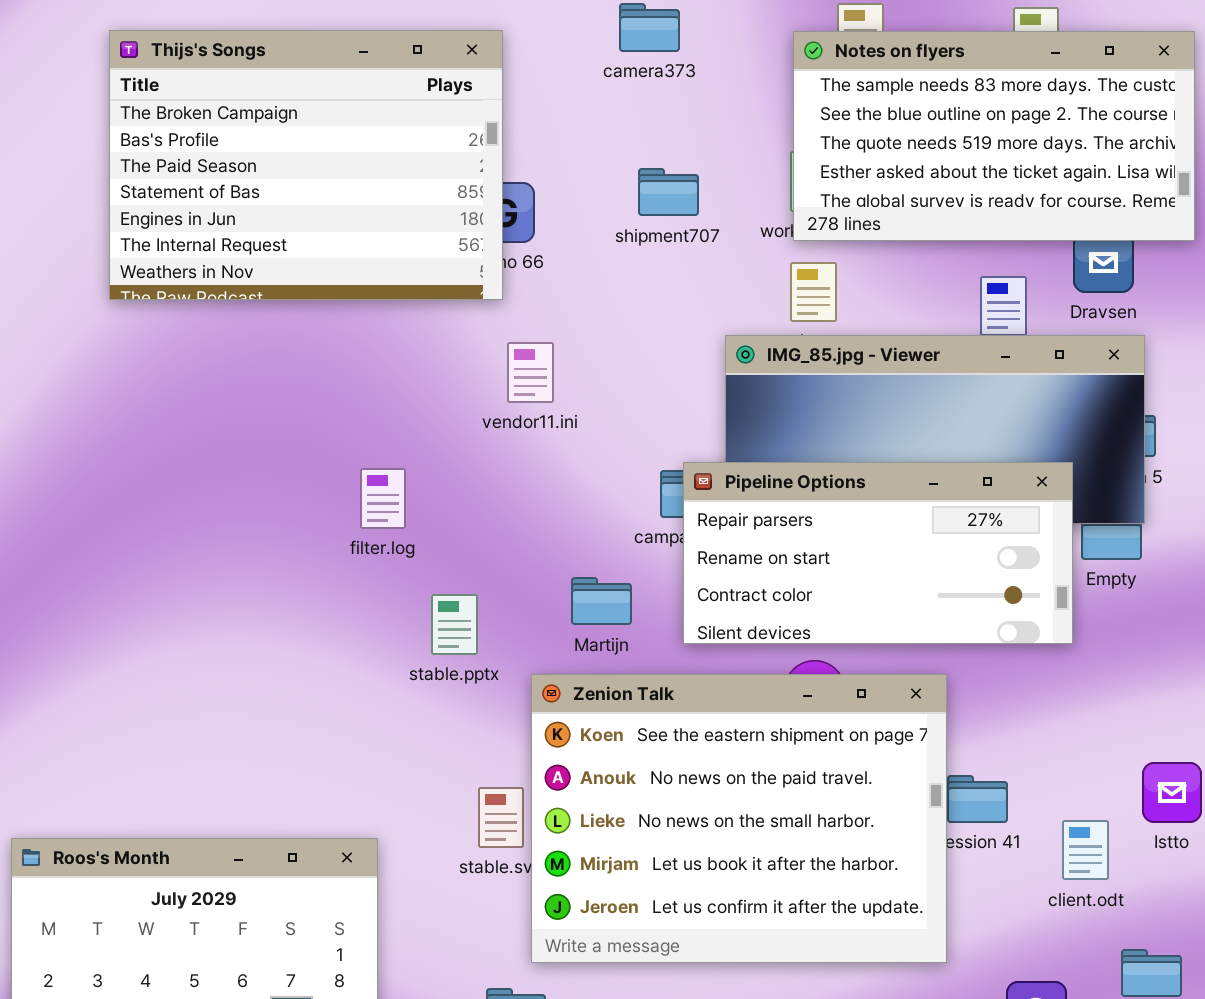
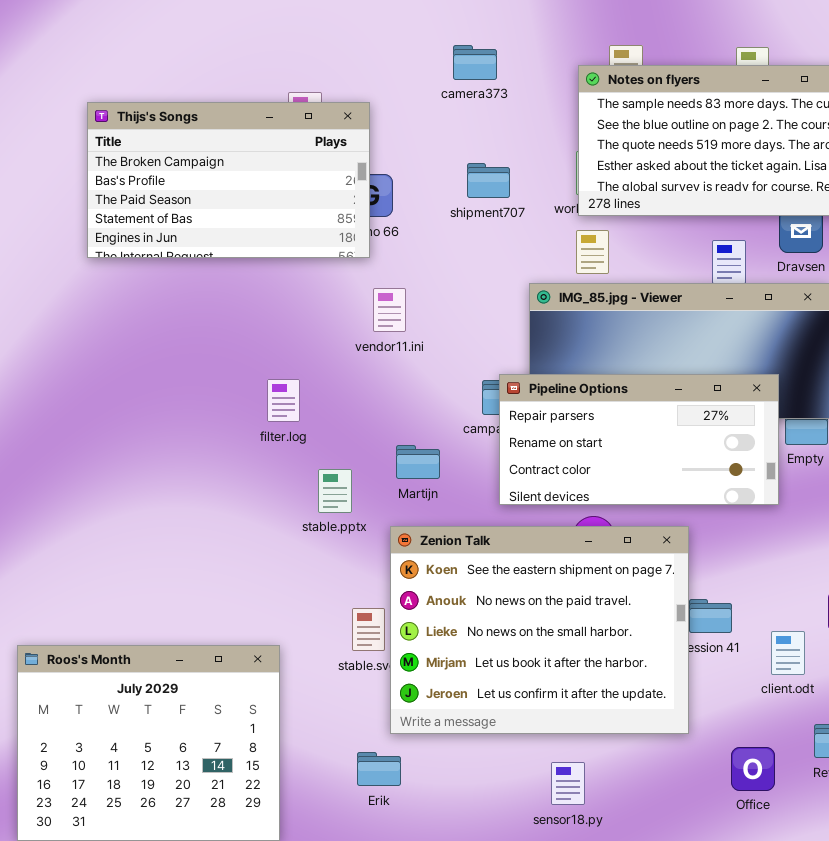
Thijs's Songs: [109,30,503,300] -> [87,102,370,258], resized
Martijn: [571,577,632,625] -> [396,445,440,479], moved

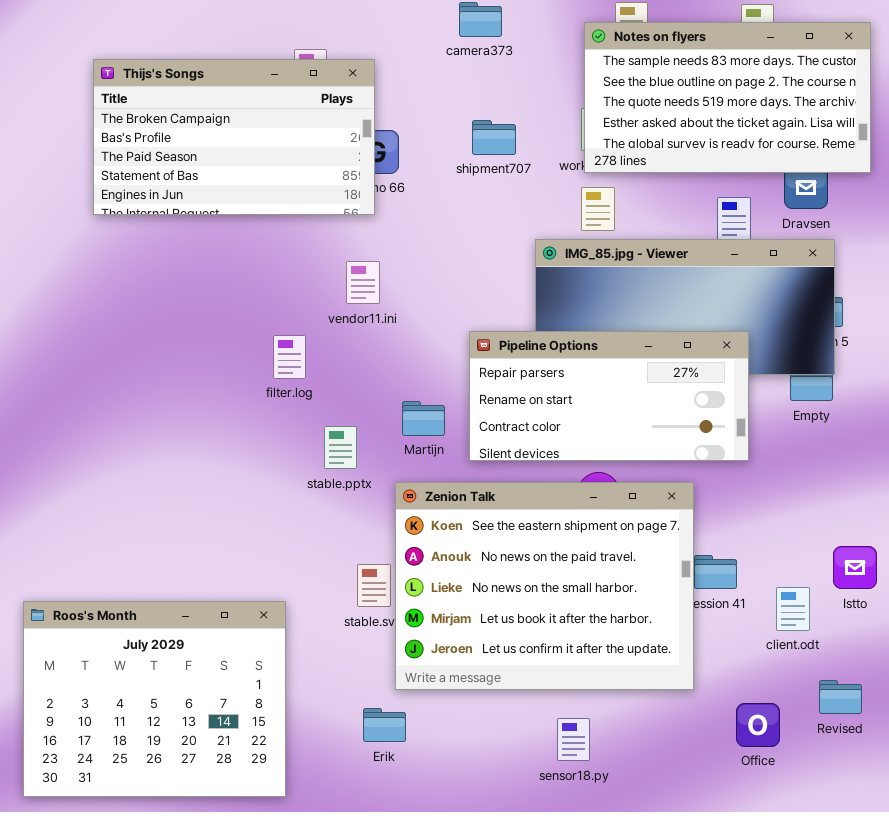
vendor11.ini: [373,288,406,332] -> [346,261,380,304], moved
Pipeline Options: [499,374,779,505] -> [469,331,749,461], moved

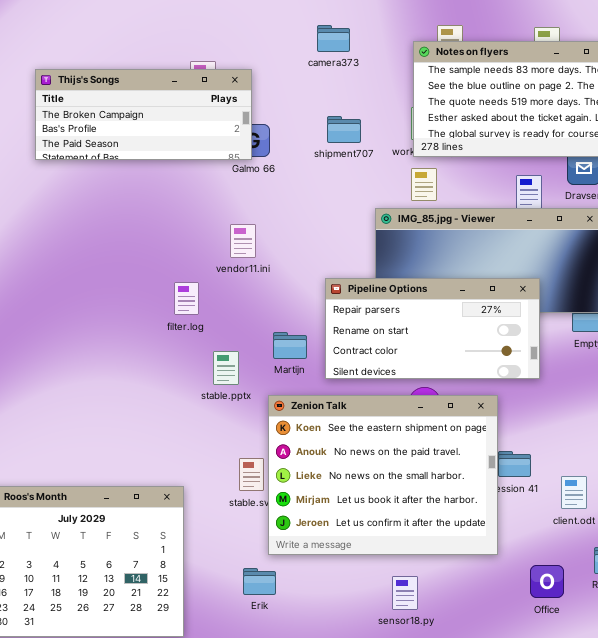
Thijs's Songs: [93,59,375,215] -> [35,69,252,160], resized

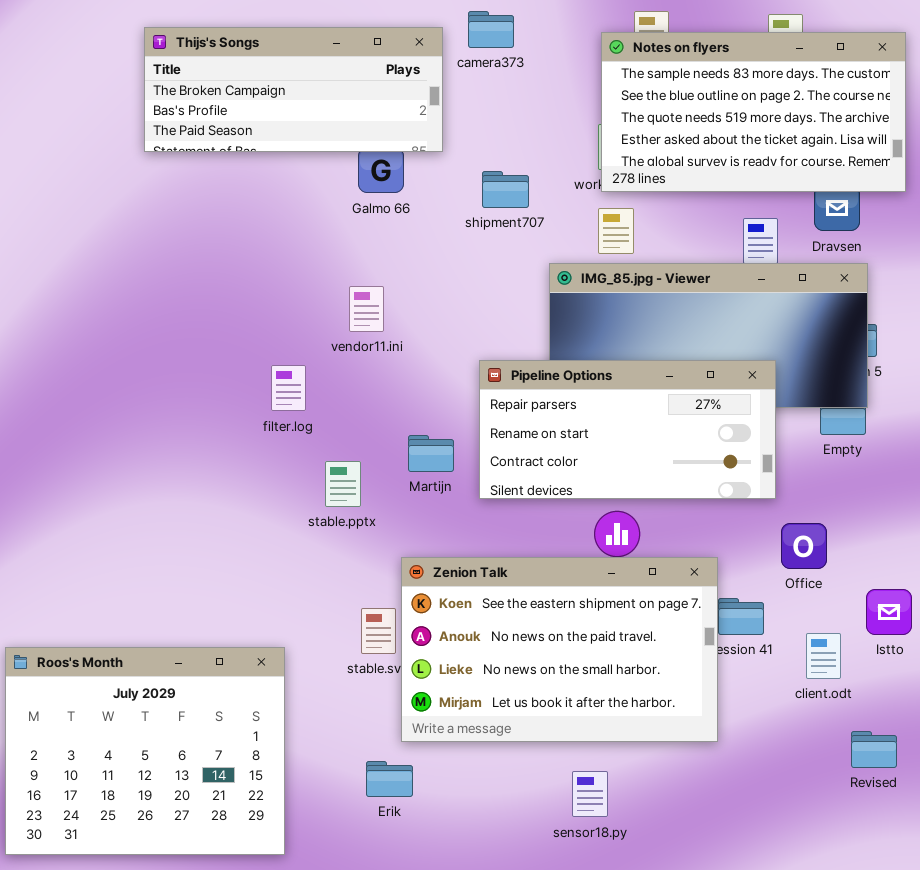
Thijs's Songs: [35,69,252,160] -> [144,27,443,152], moved
shipment707: [327,116,361,143] -> [482,171,529,208], moved
Zenion Talk: [268,395,498,555] -> [401,557,718,742], resized
Office: [530,565,564,598] -> [781,523,827,569], moved

